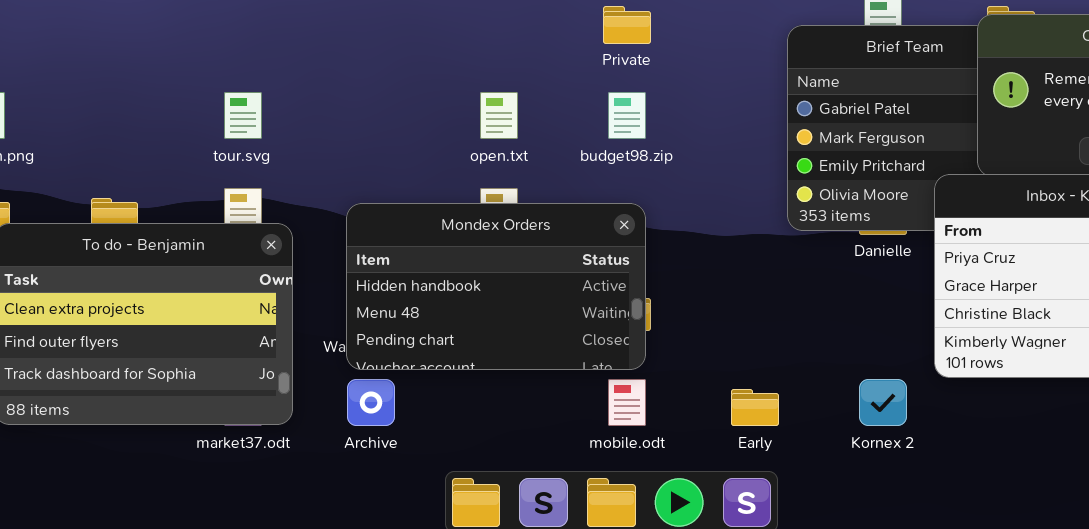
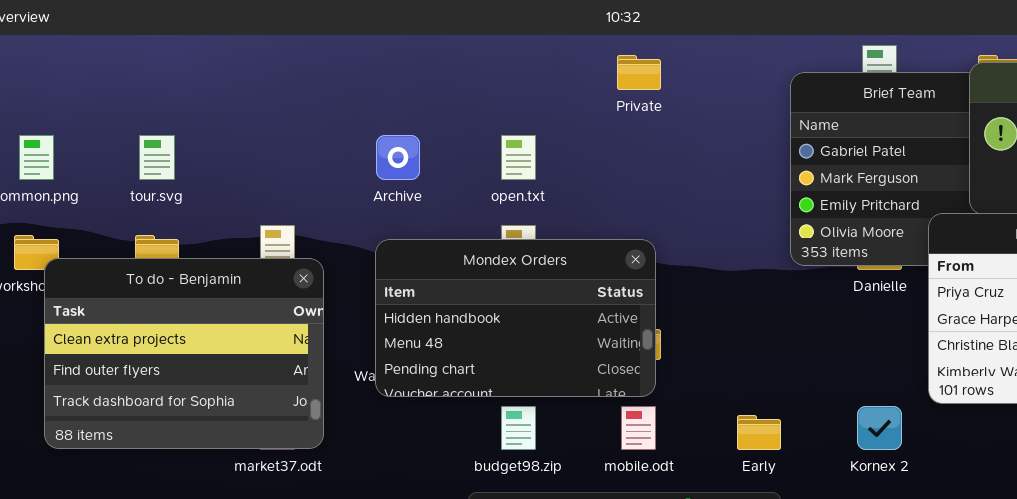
tour.svg: [224,92,262,139] -> [139,135,175,180], moved
budget98.zip: [608,92,646,139] -> [501,406,536,450], moved
Archive: [347,379,395,426] -> [376,135,420,180], moved

